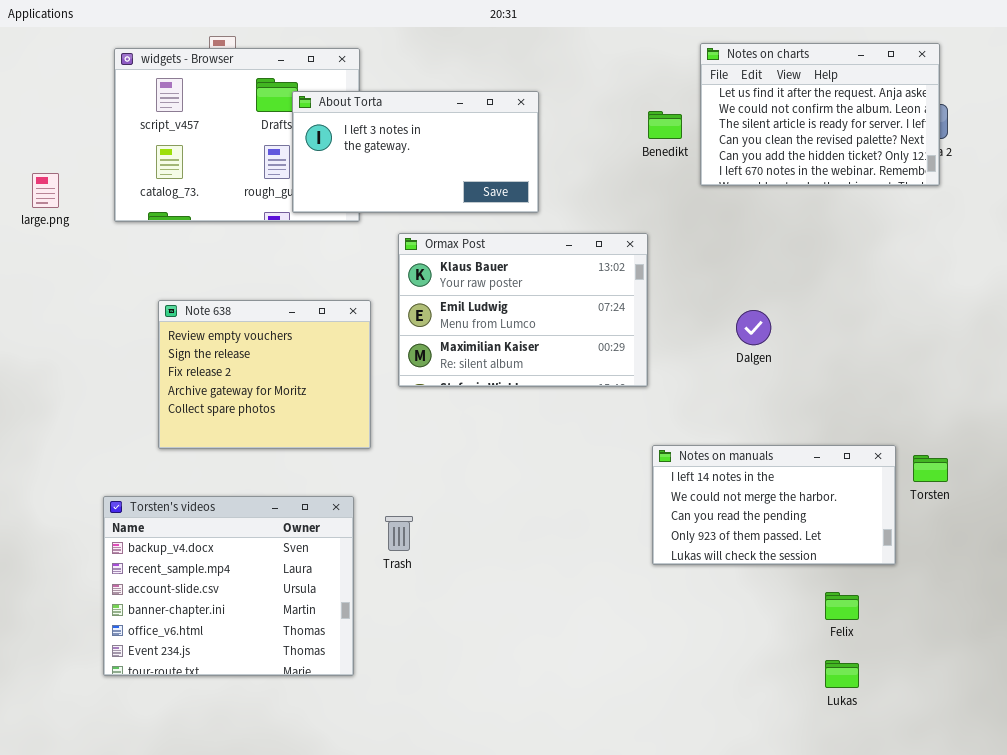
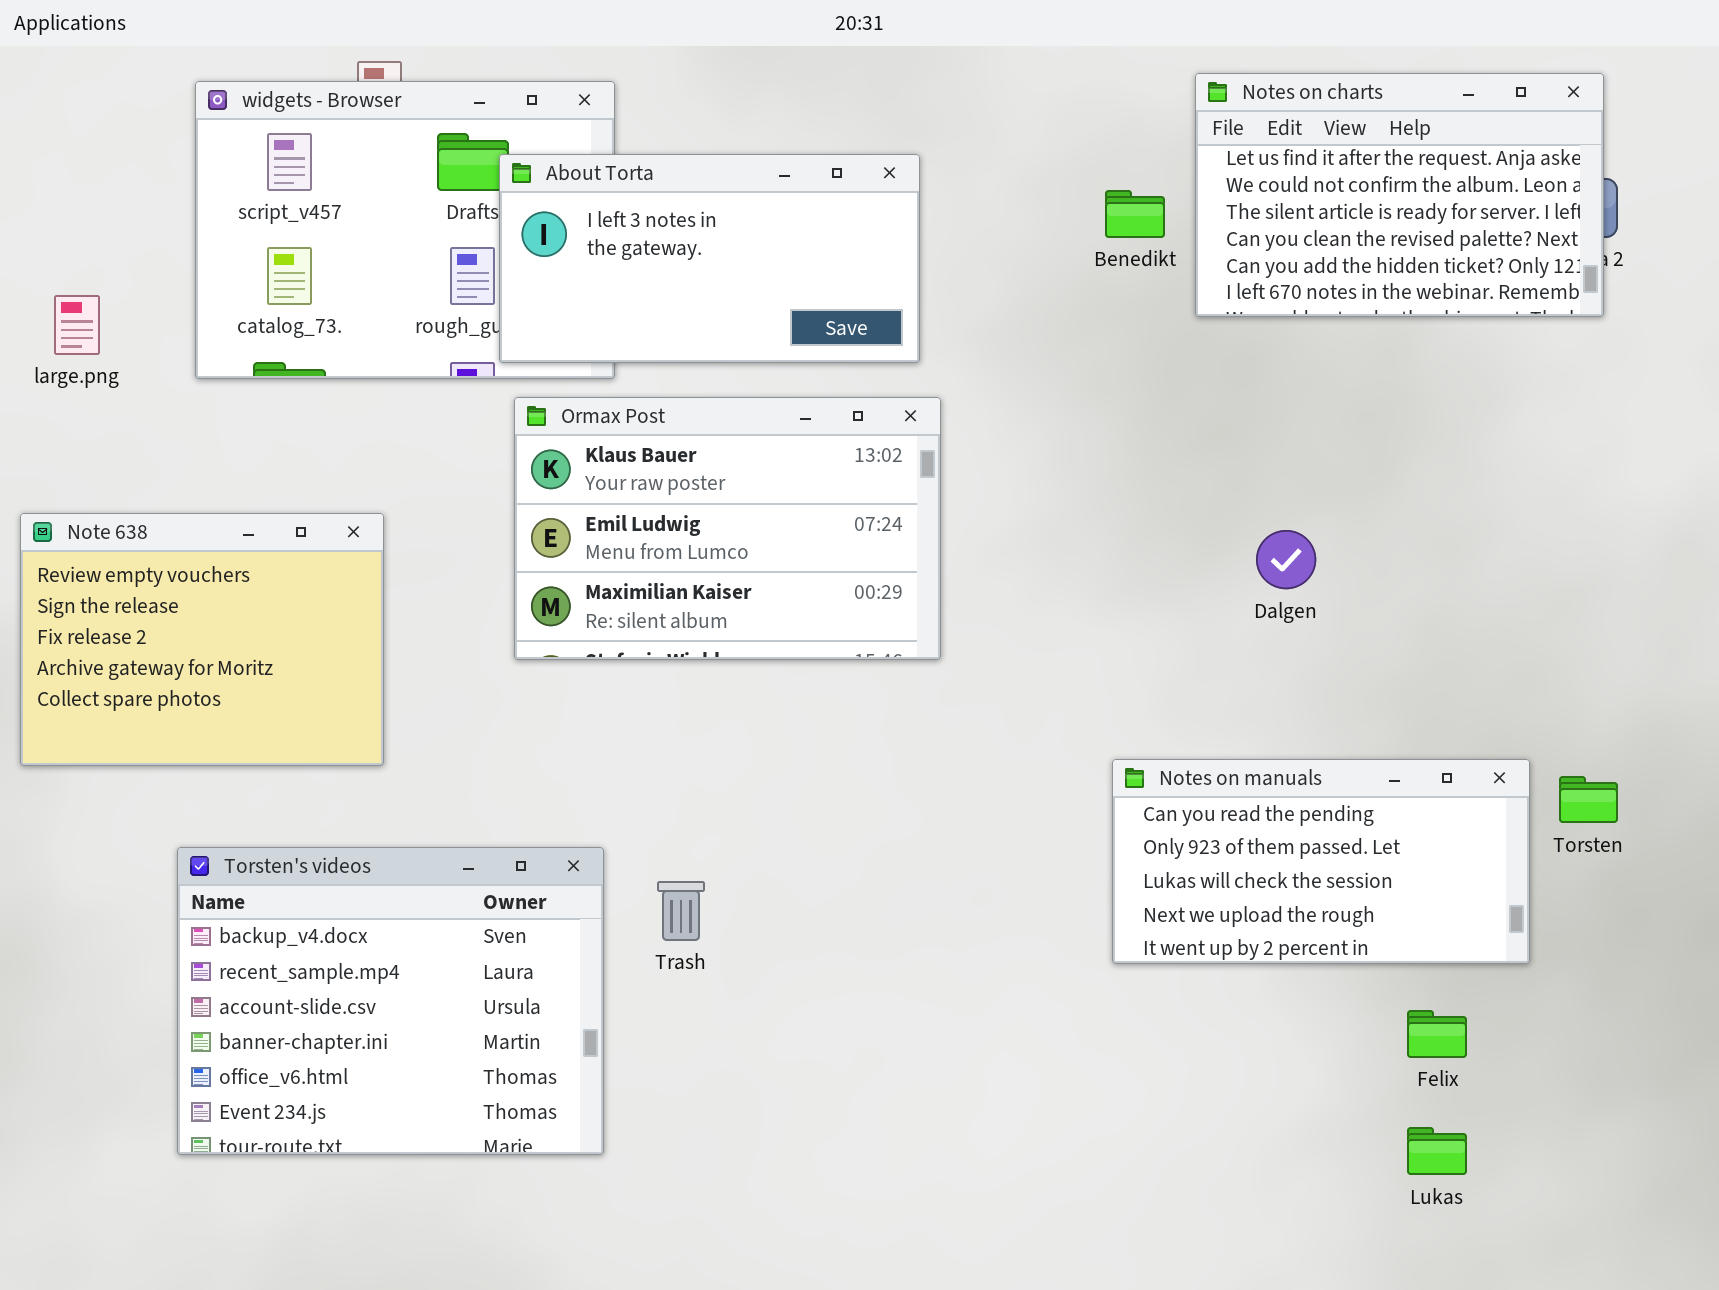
Ormax Post: [398,233,648,387] -> [514,397,941,660], moved
Note 638: [158,300,371,449] -> [20,513,384,766], moved
Notes on manuals: [652,445,896,565] -> [1112,759,1530,964], scrolled down 2 rows

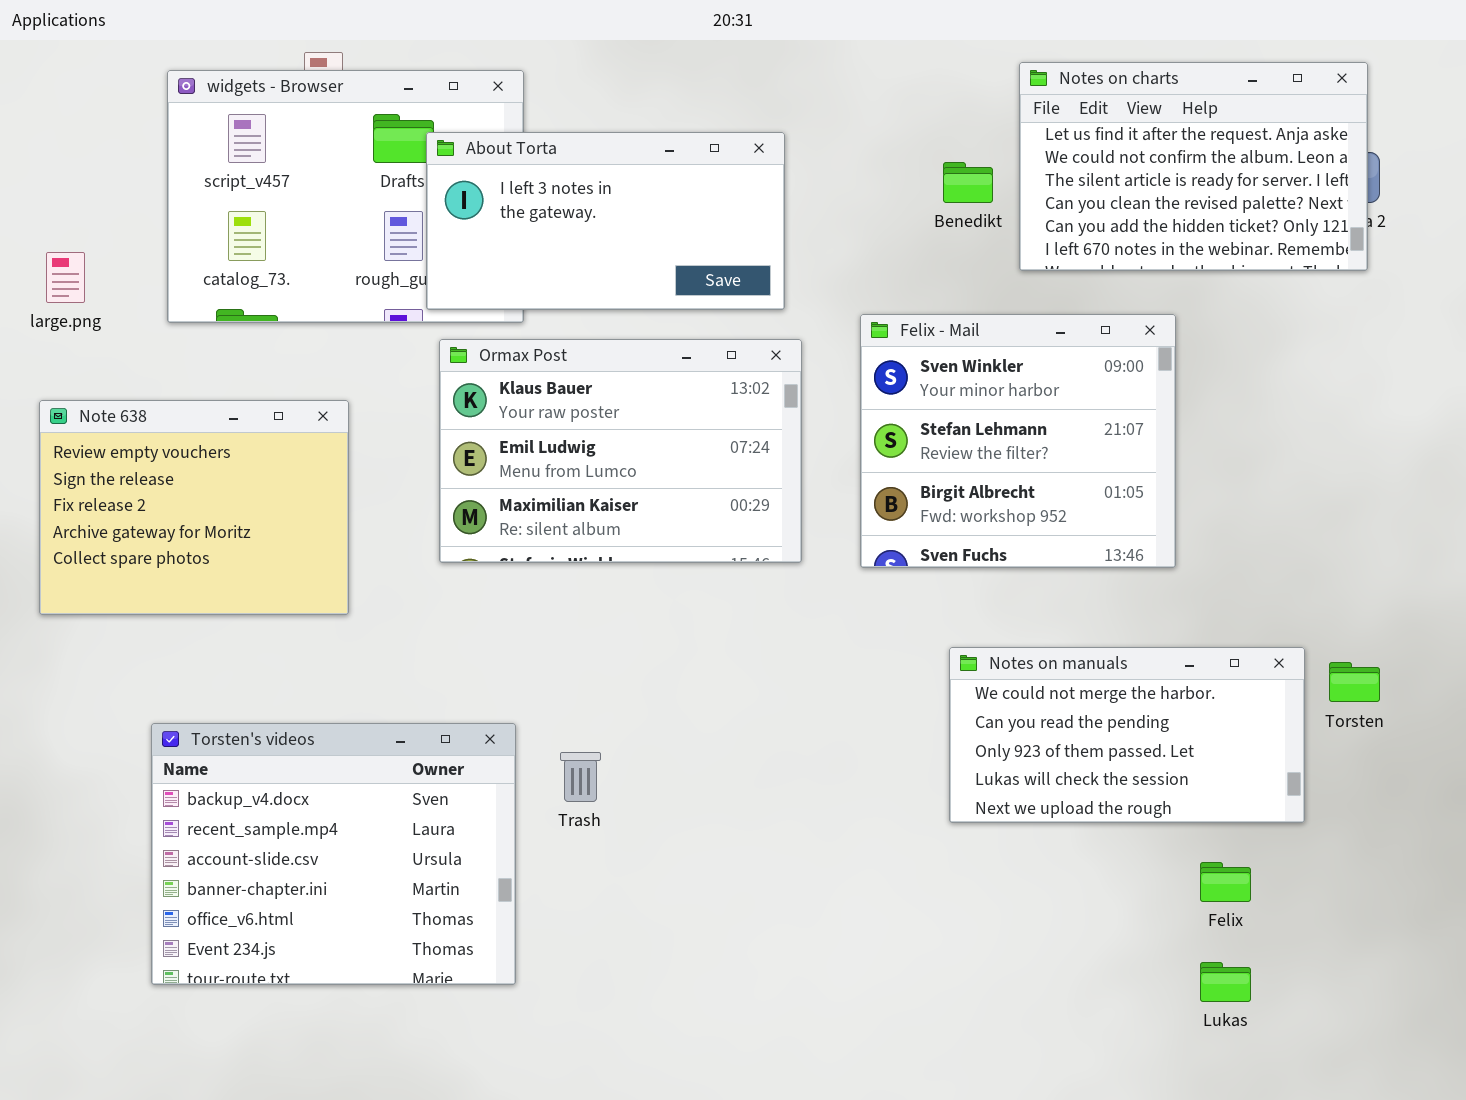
Felix - Mail: none -> [860,314,1176,568], opened
Note 638: [20,513,384,766] -> [39,400,349,615], moved
Notes on manuals: [1112,759,1530,964] -> [949,647,1305,823], scrolled up 1 row

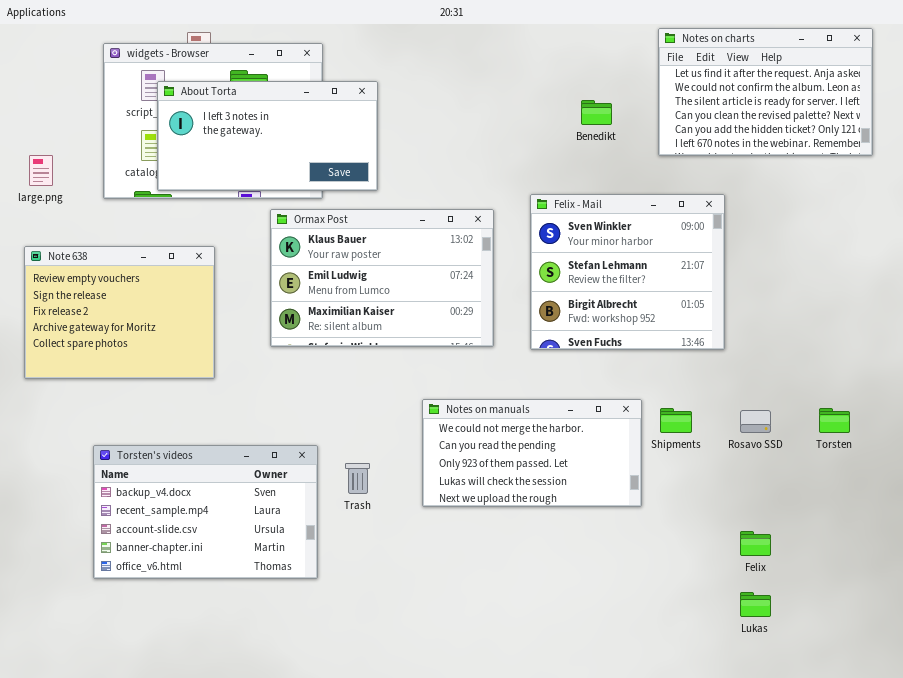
Notes on charts: [1019,62,1368,271] -> [658,28,873,156], moved
About Torta: [426,132,785,310] -> [157,81,378,191], moved
Notes on manuals: [949,647,1305,823] -> [422,399,642,507], moved
Torsten's videos: [151,723,516,985] -> [93,445,318,579], resized

